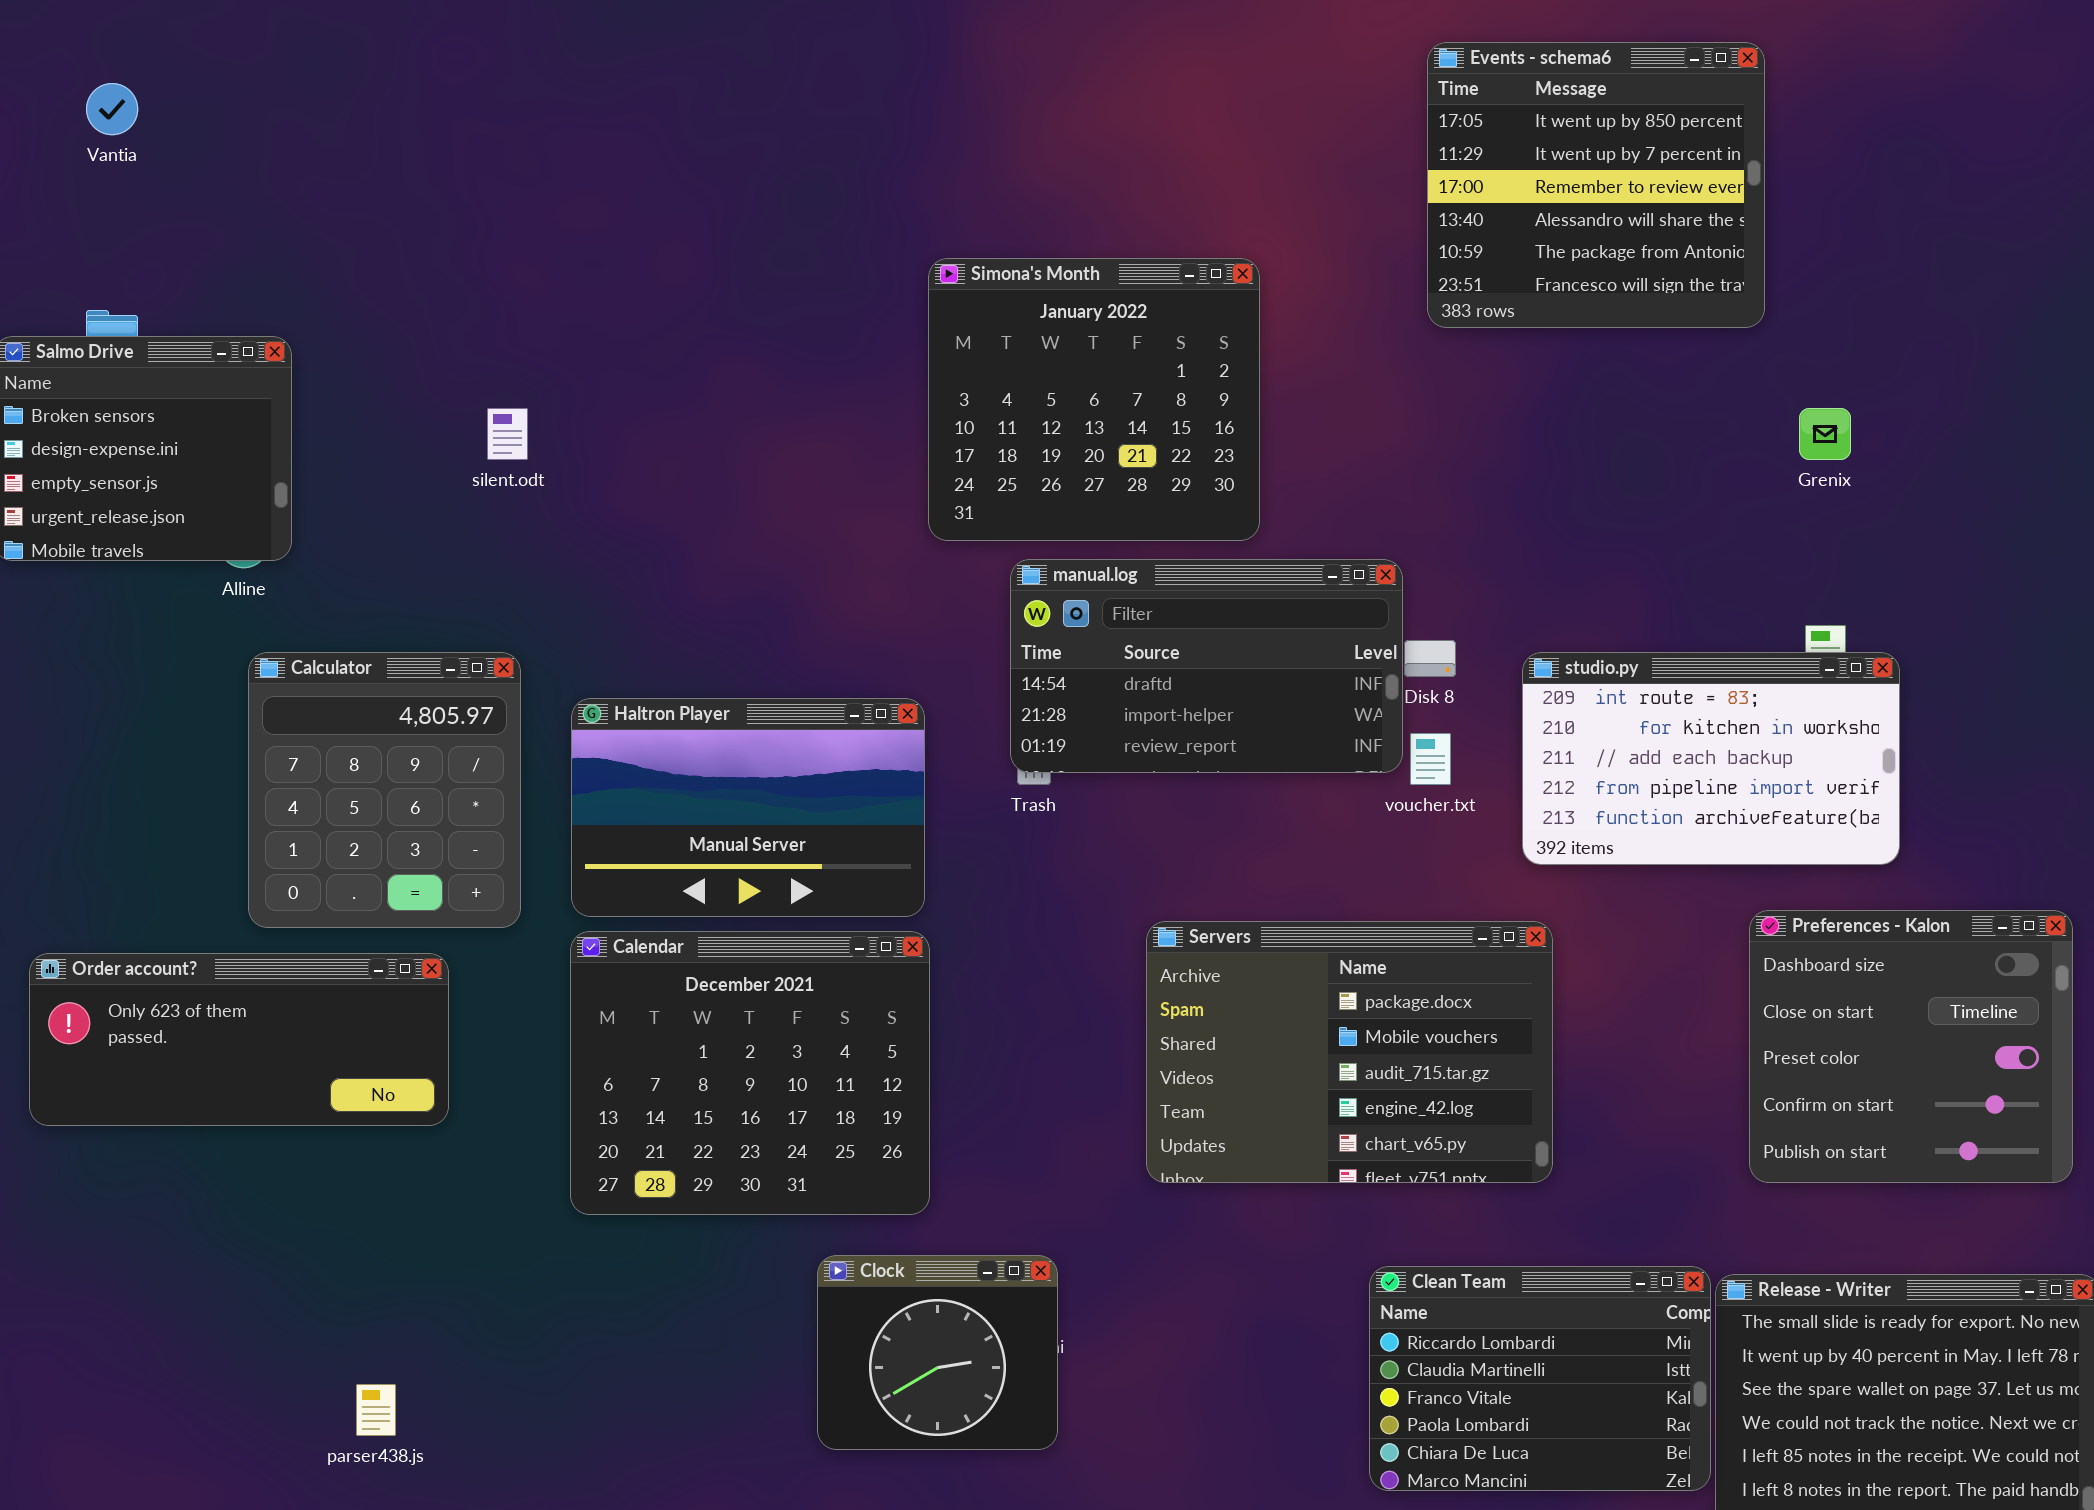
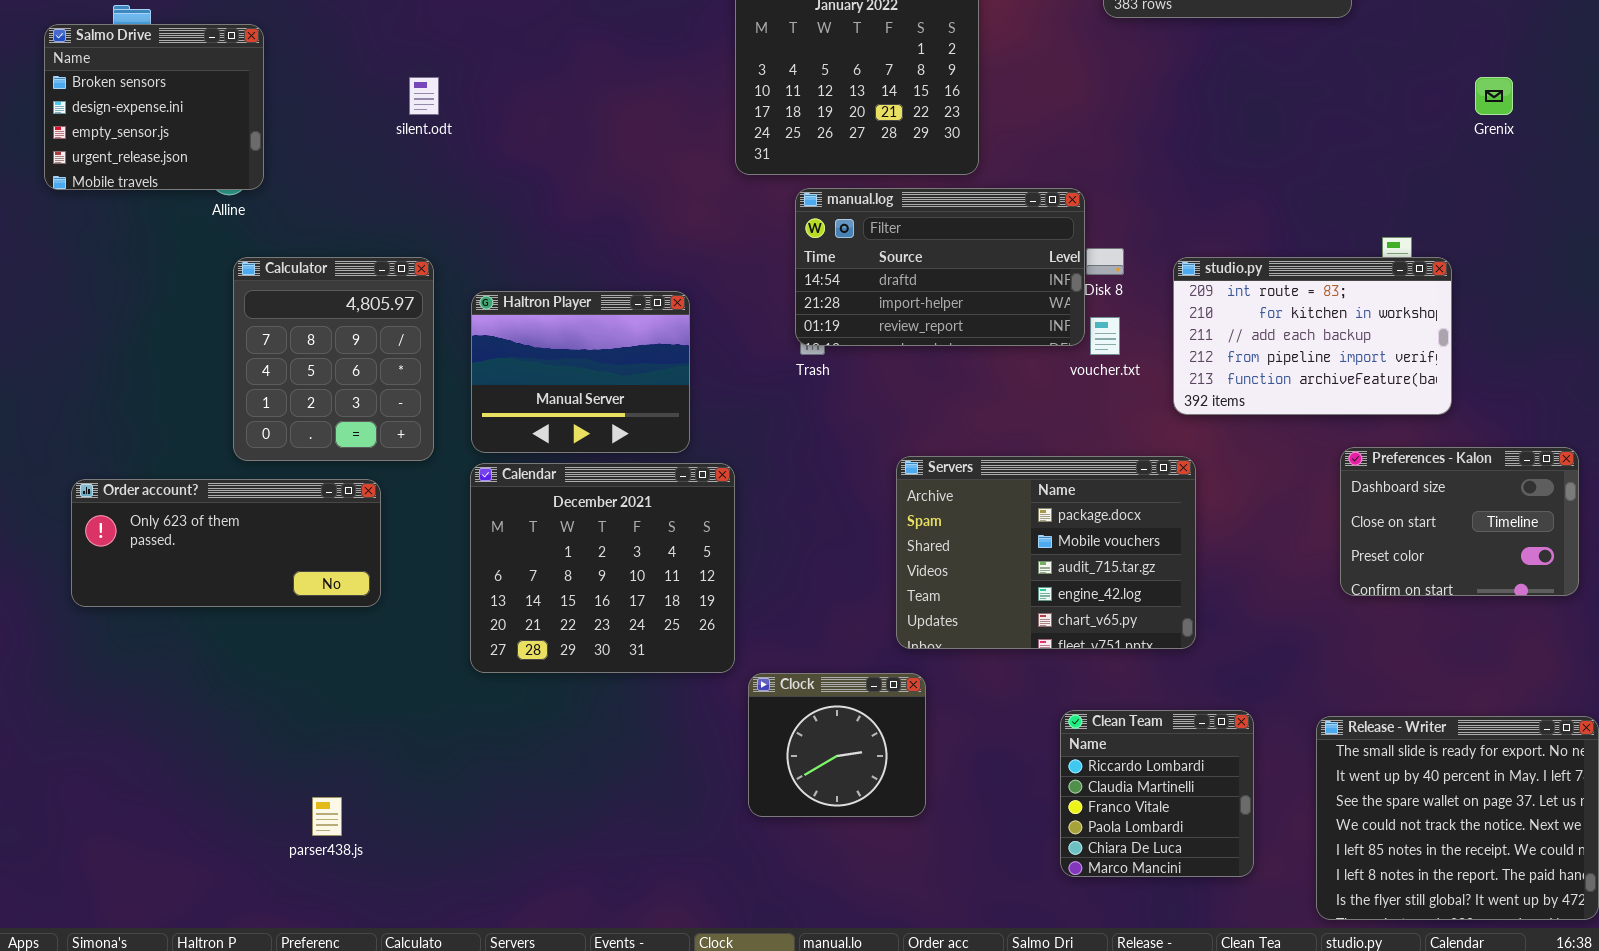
Grenix: [1799,408,1851,460] -> [1475,77,1513,115], moved
Haltron Player: [571,698,925,917] -> [471,291,690,453], resized
Preferences - Kalon: [1749,910,2073,1183] -> [1340,447,1579,596], resized
Clock: [817,1255,1058,1450] -> [748,673,926,817], moved
Clean Team: [1369,1266,1711,1491] -> [1060,710,1254,877], resized

